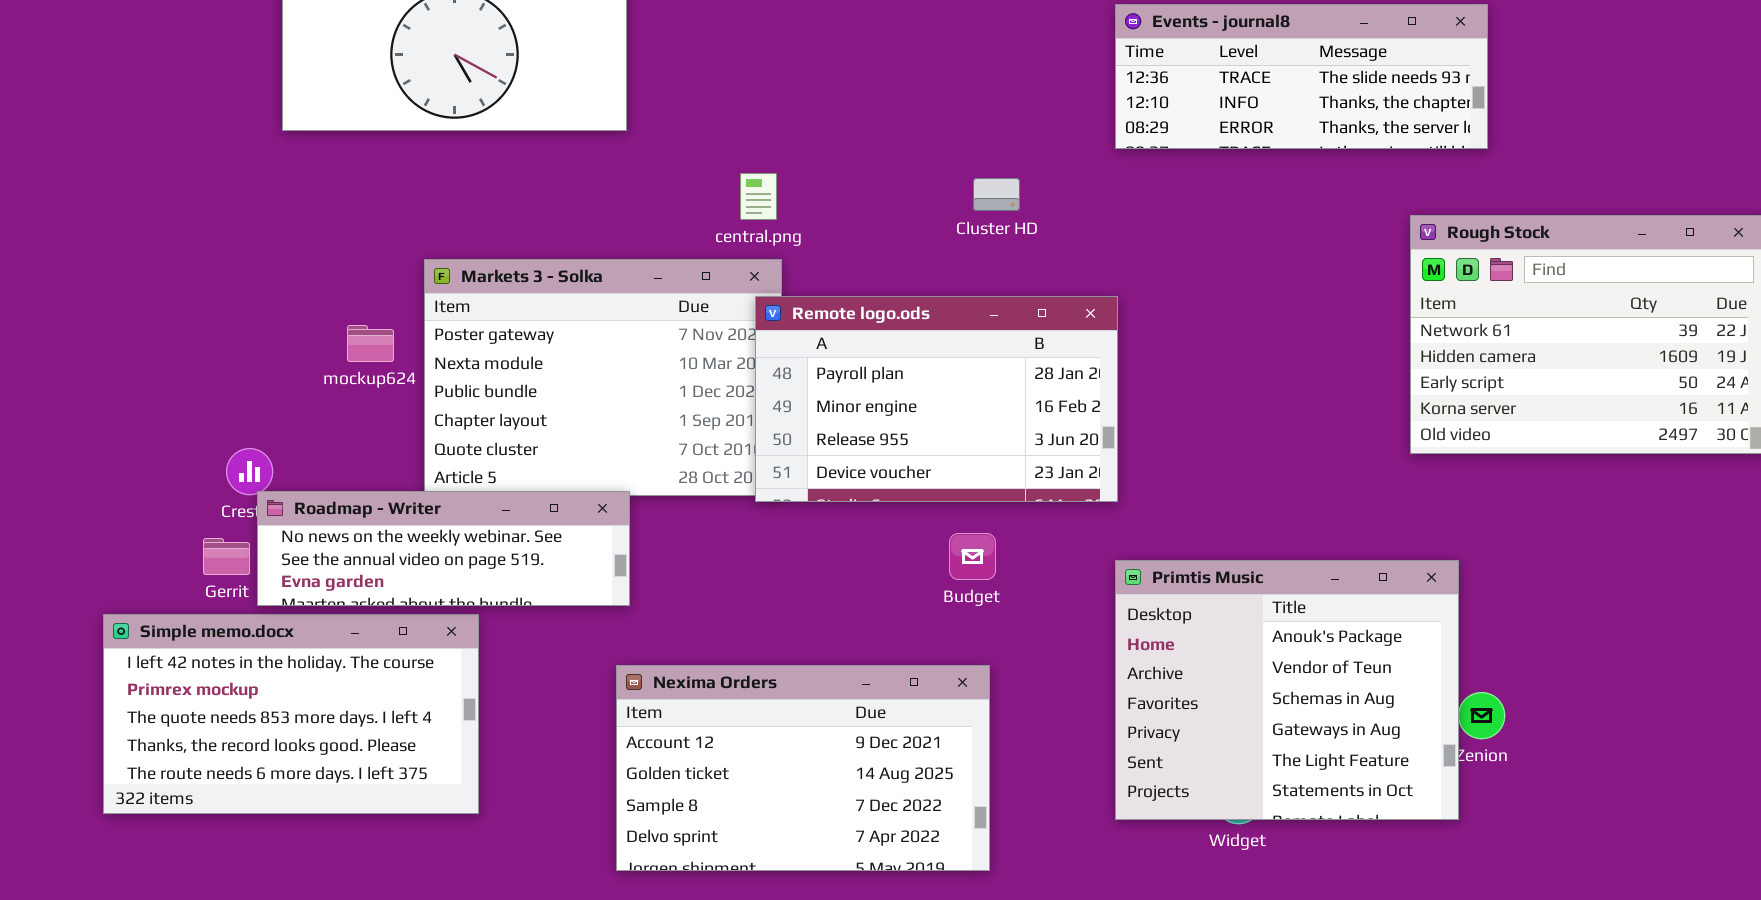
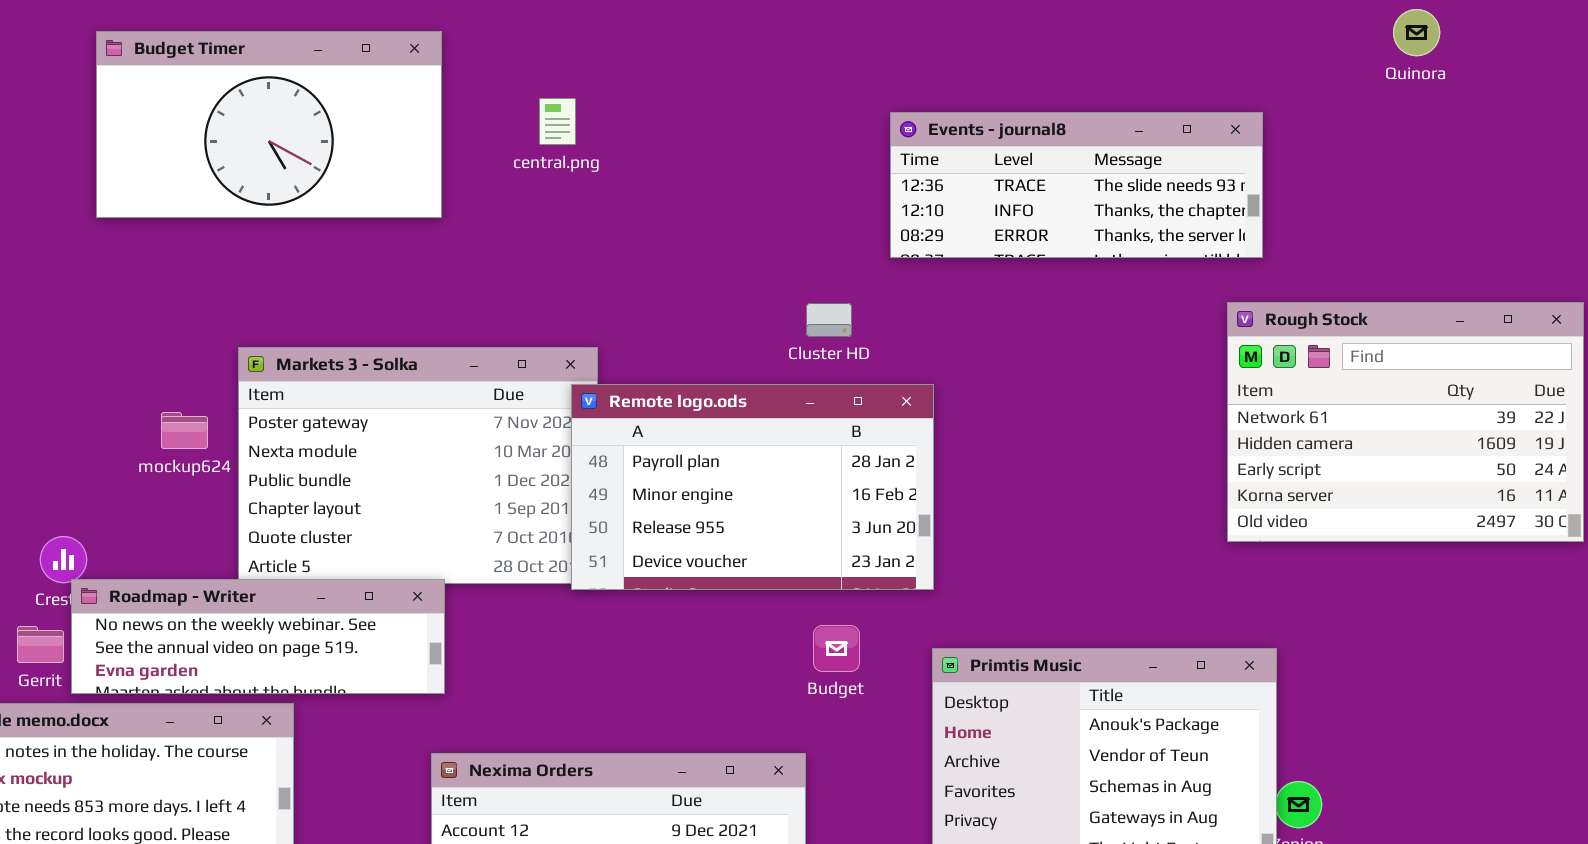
Events - journal8: [1115,4,1488,149] -> [890,112,1263,258], moved
central.png: [740,173,777,220] -> [539,98,576,145], moved
Cluster HD: [973,178,1020,211] -> [806,303,852,337], moved
Budget: [949,533,996,580] -> [813,625,860,672], moved

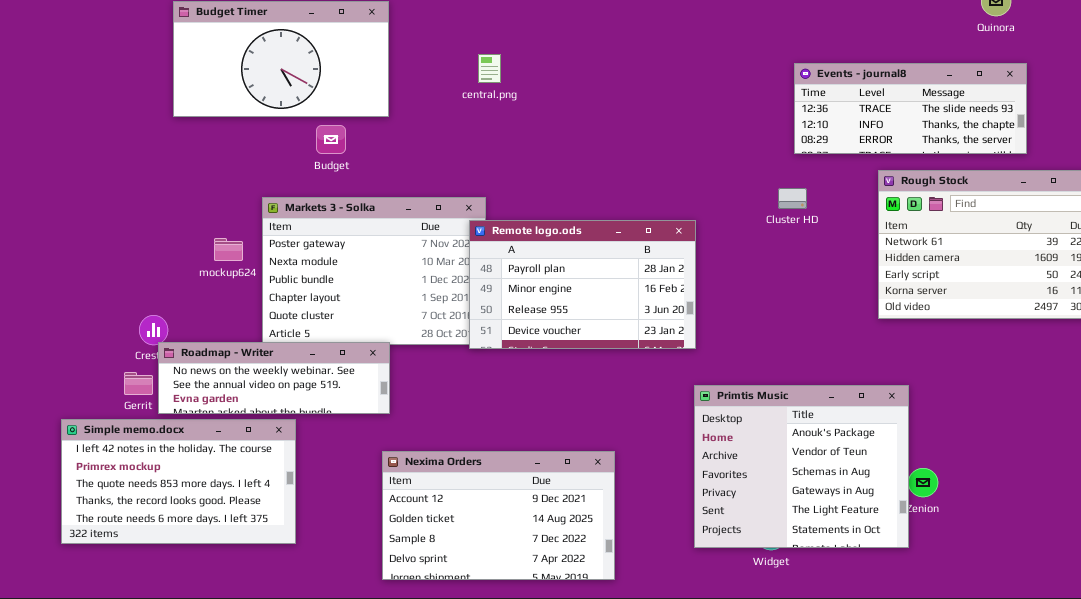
central.png: [539,98,576,145] -> [478,54,501,83], moved
Events - journal8: [890,112,1263,258] -> [794,63,1027,154], moved
Cluster HD: [806,303,852,337] -> [778,188,807,209], moved
Budget: [813,625,860,672] -> [316,125,346,154], moved

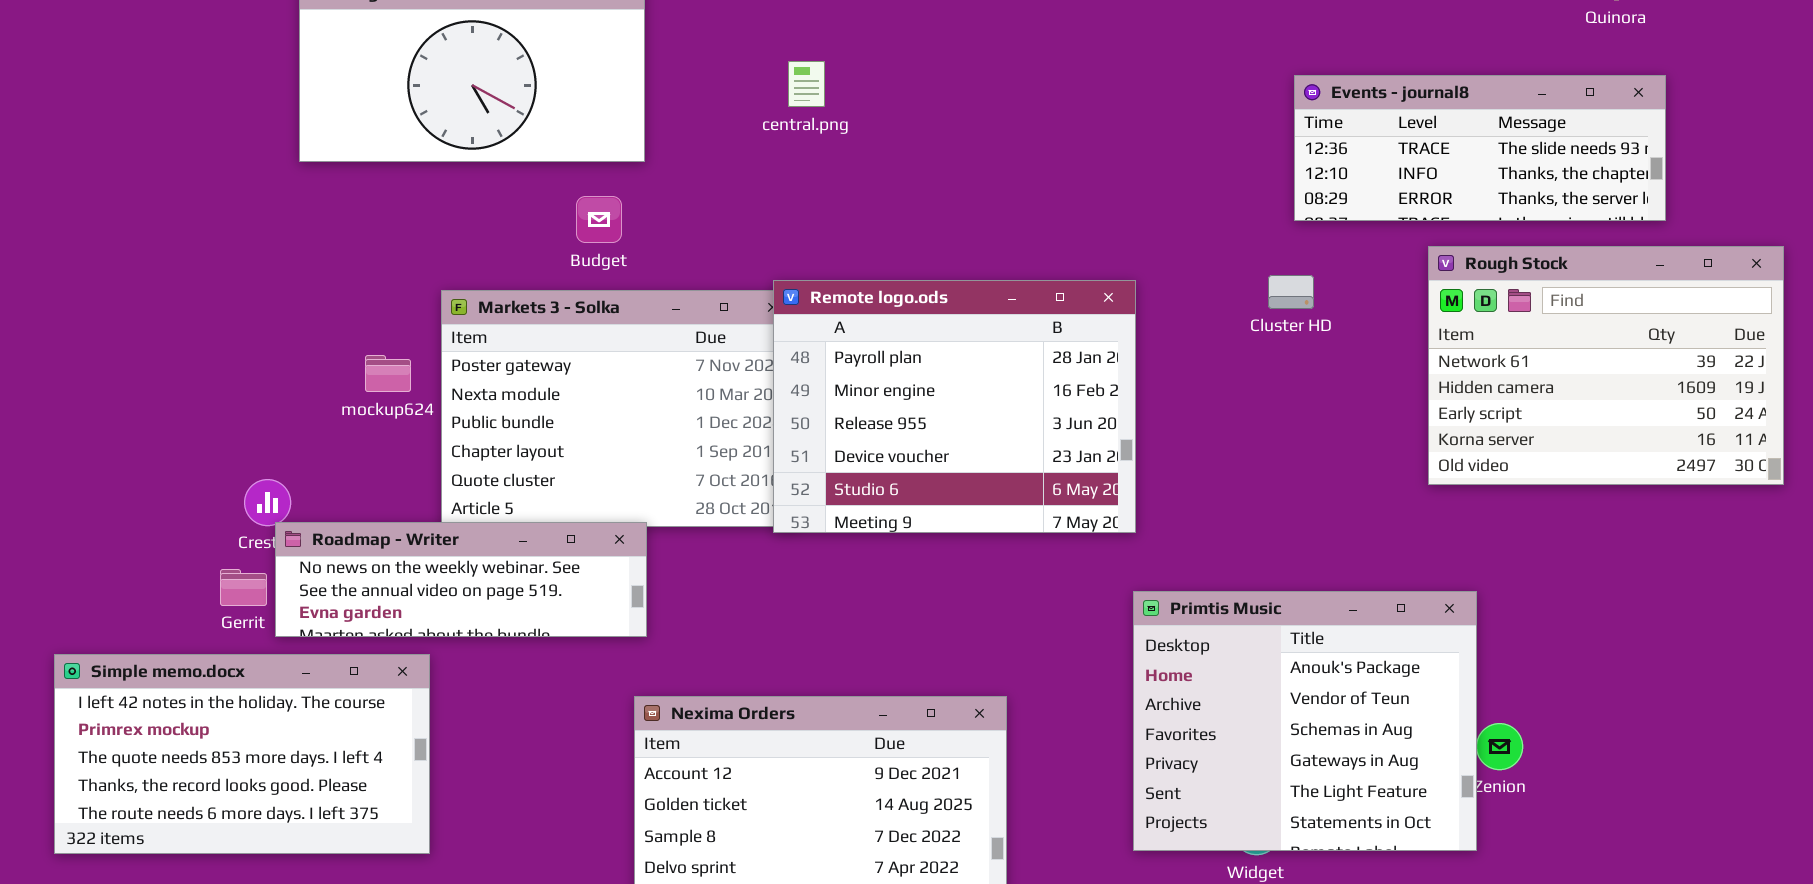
Budget: [316,125,346,154] -> [576,196,622,243], moved
Remote logo.ods: [469,220,696,349] -> [773,280,1136,533], resized
Simple memo.docx: [61,419,296,544] -> [54,654,430,854], moved

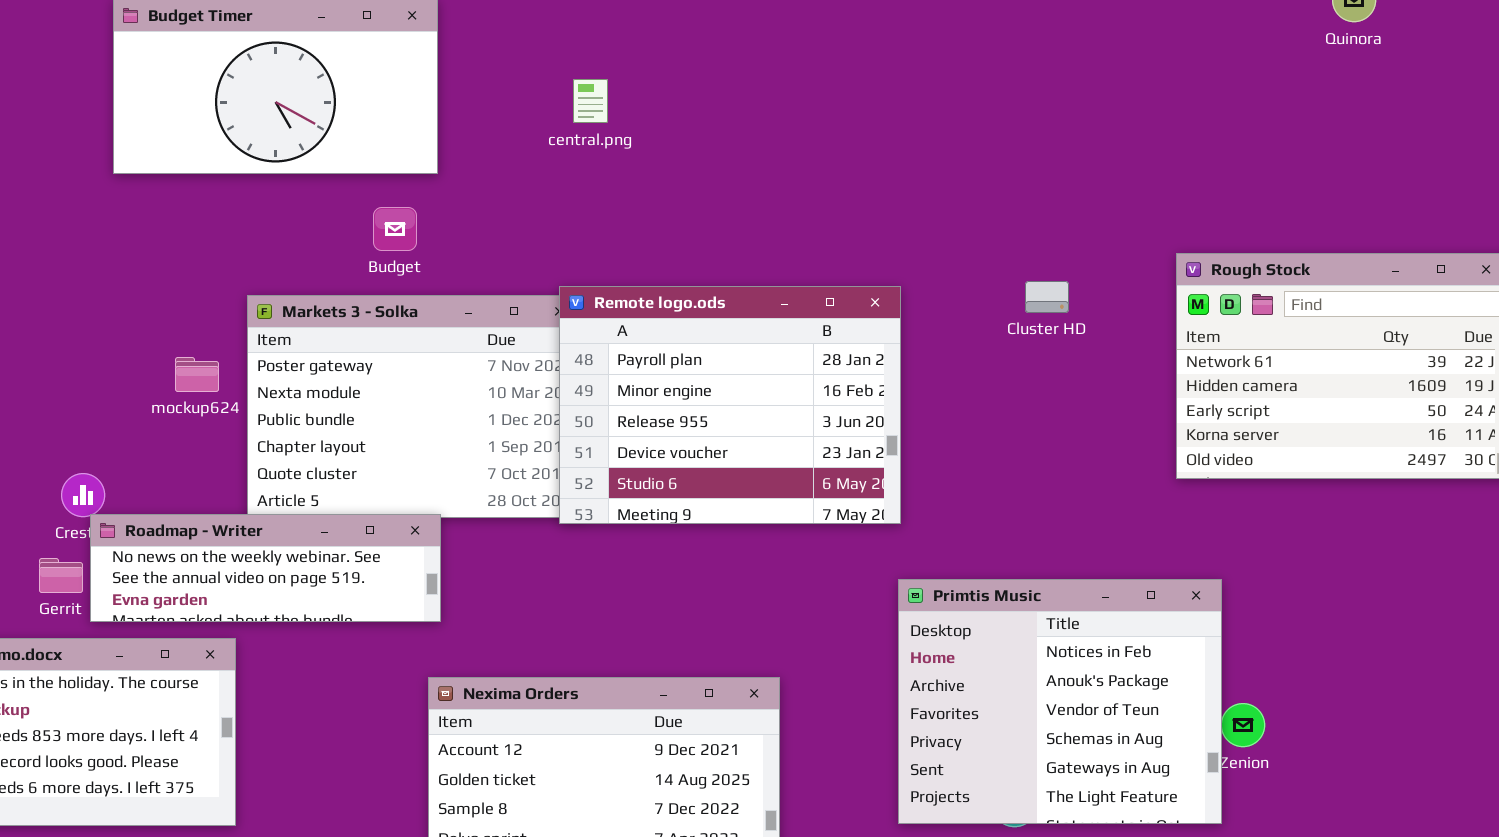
Events - journal8: [1294,75,1666,221] -> none, closed
Primtis Music: [1133,591,1477,851] -> [898,579,1222,824], scrolled up 1 row

